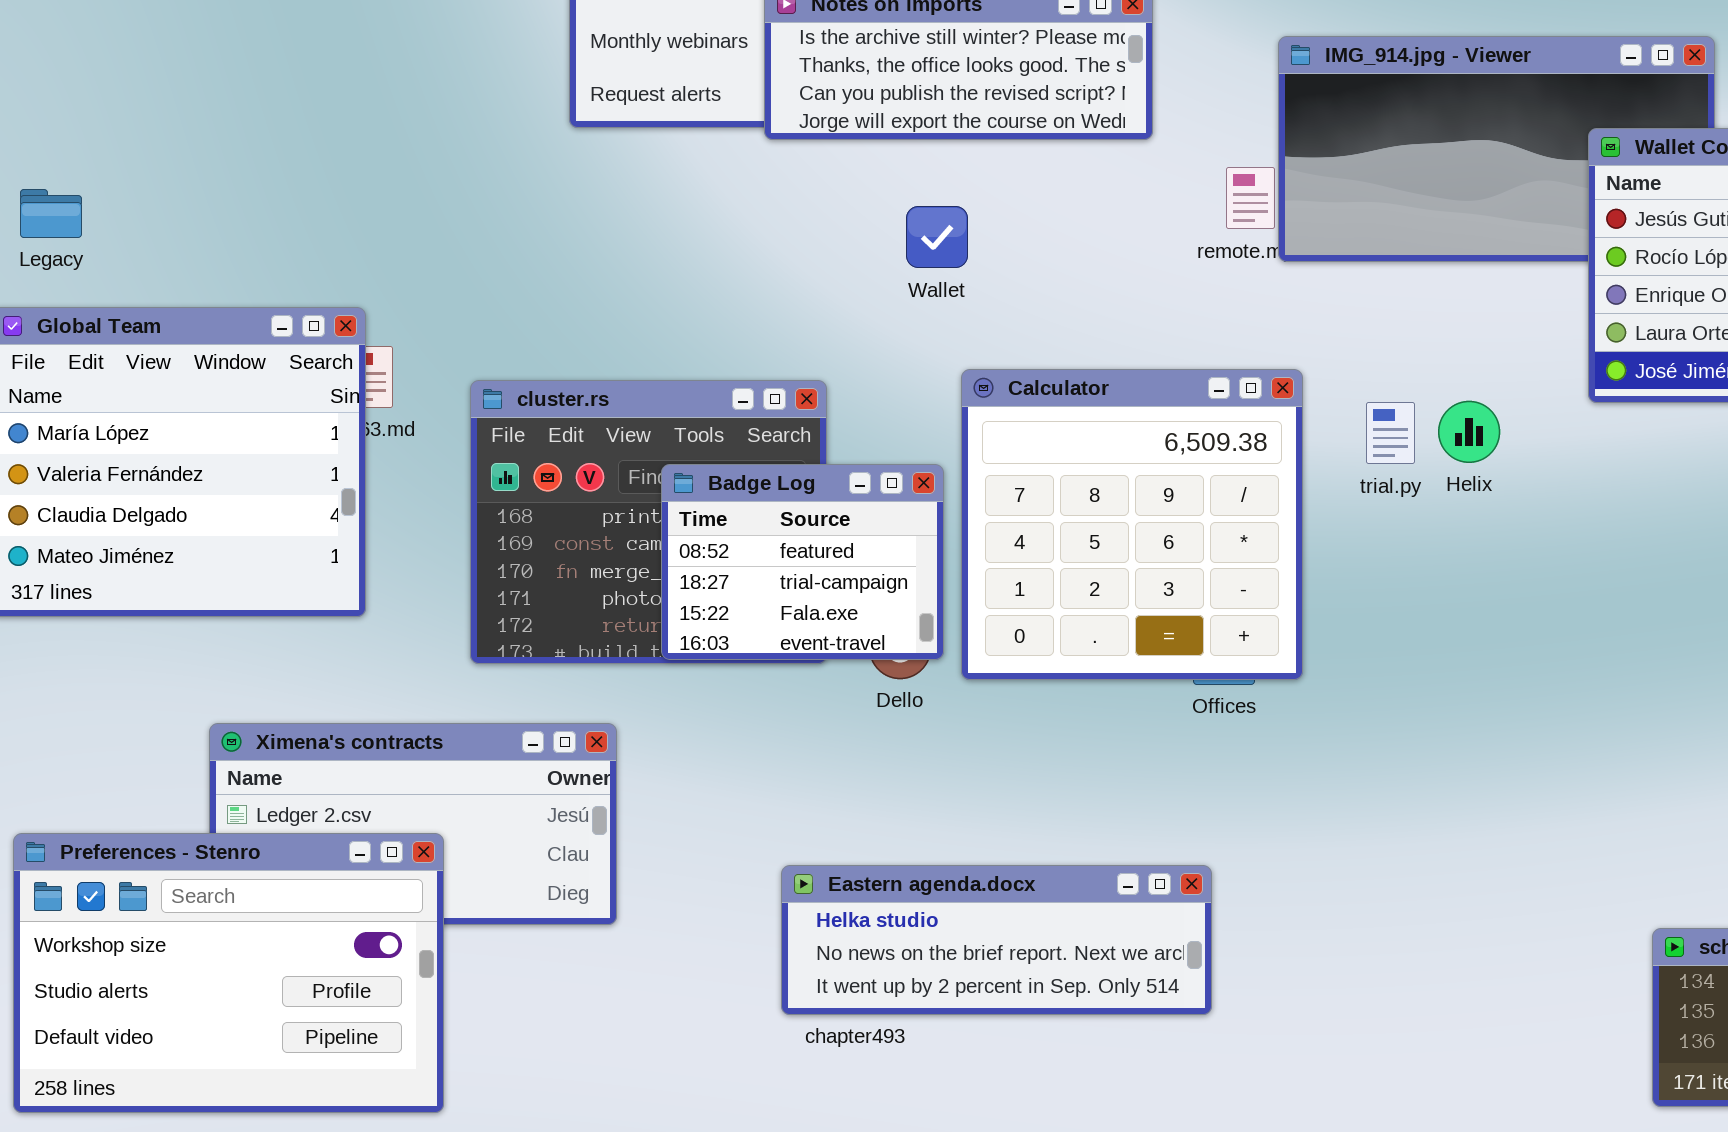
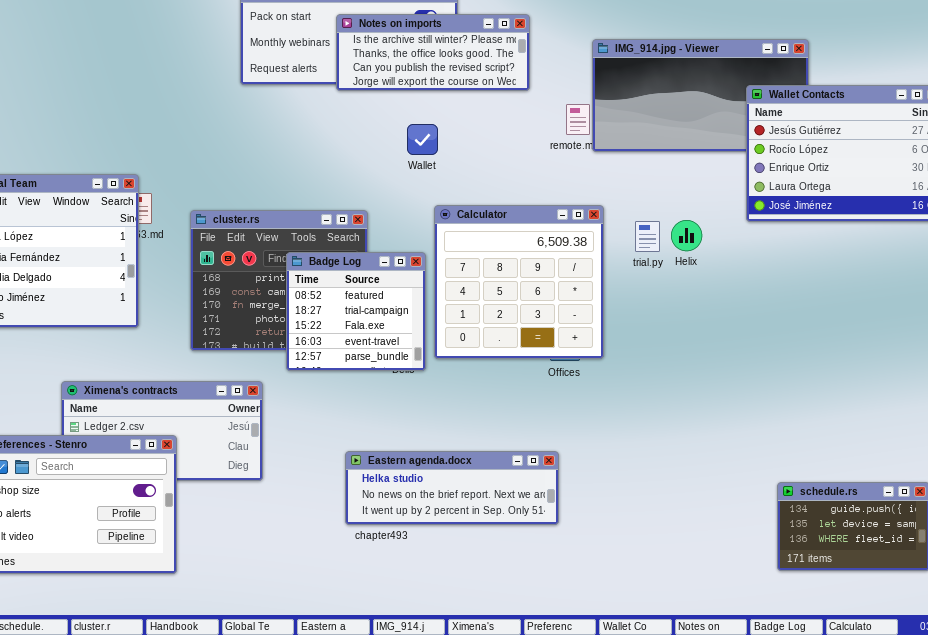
Badge Log: [661,464,944,660] -> [286,252,426,371], resized

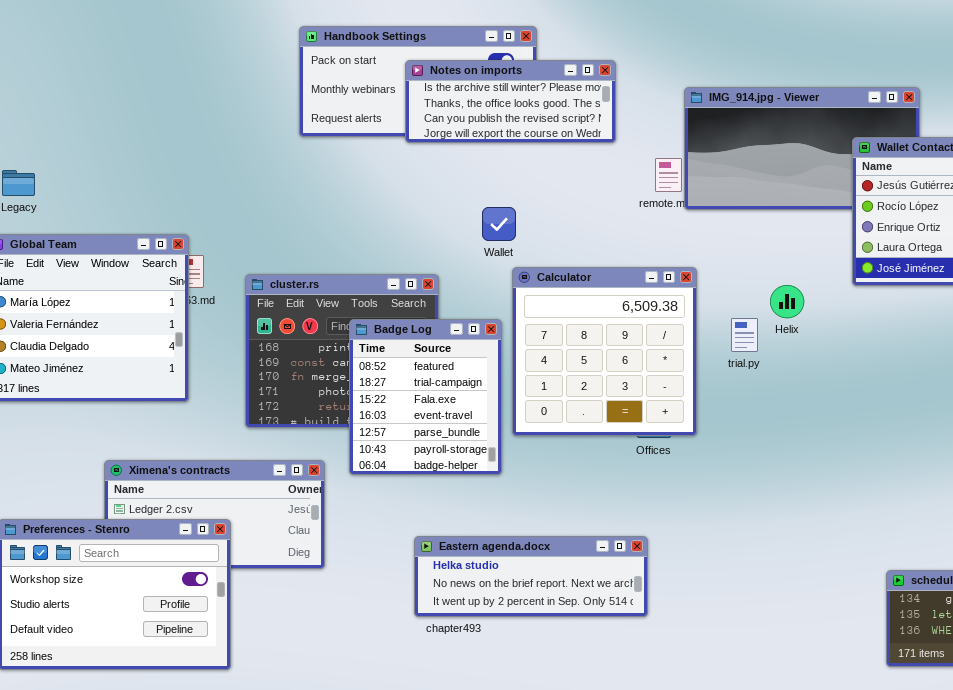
Wallet: [407,124,438,155] -> [482,207,516,241], moved
trial.py: [635,221,660,252] -> [731,318,758,352], moved
Badge Log: [286,252,426,371] -> [349,319,502,475], resized

